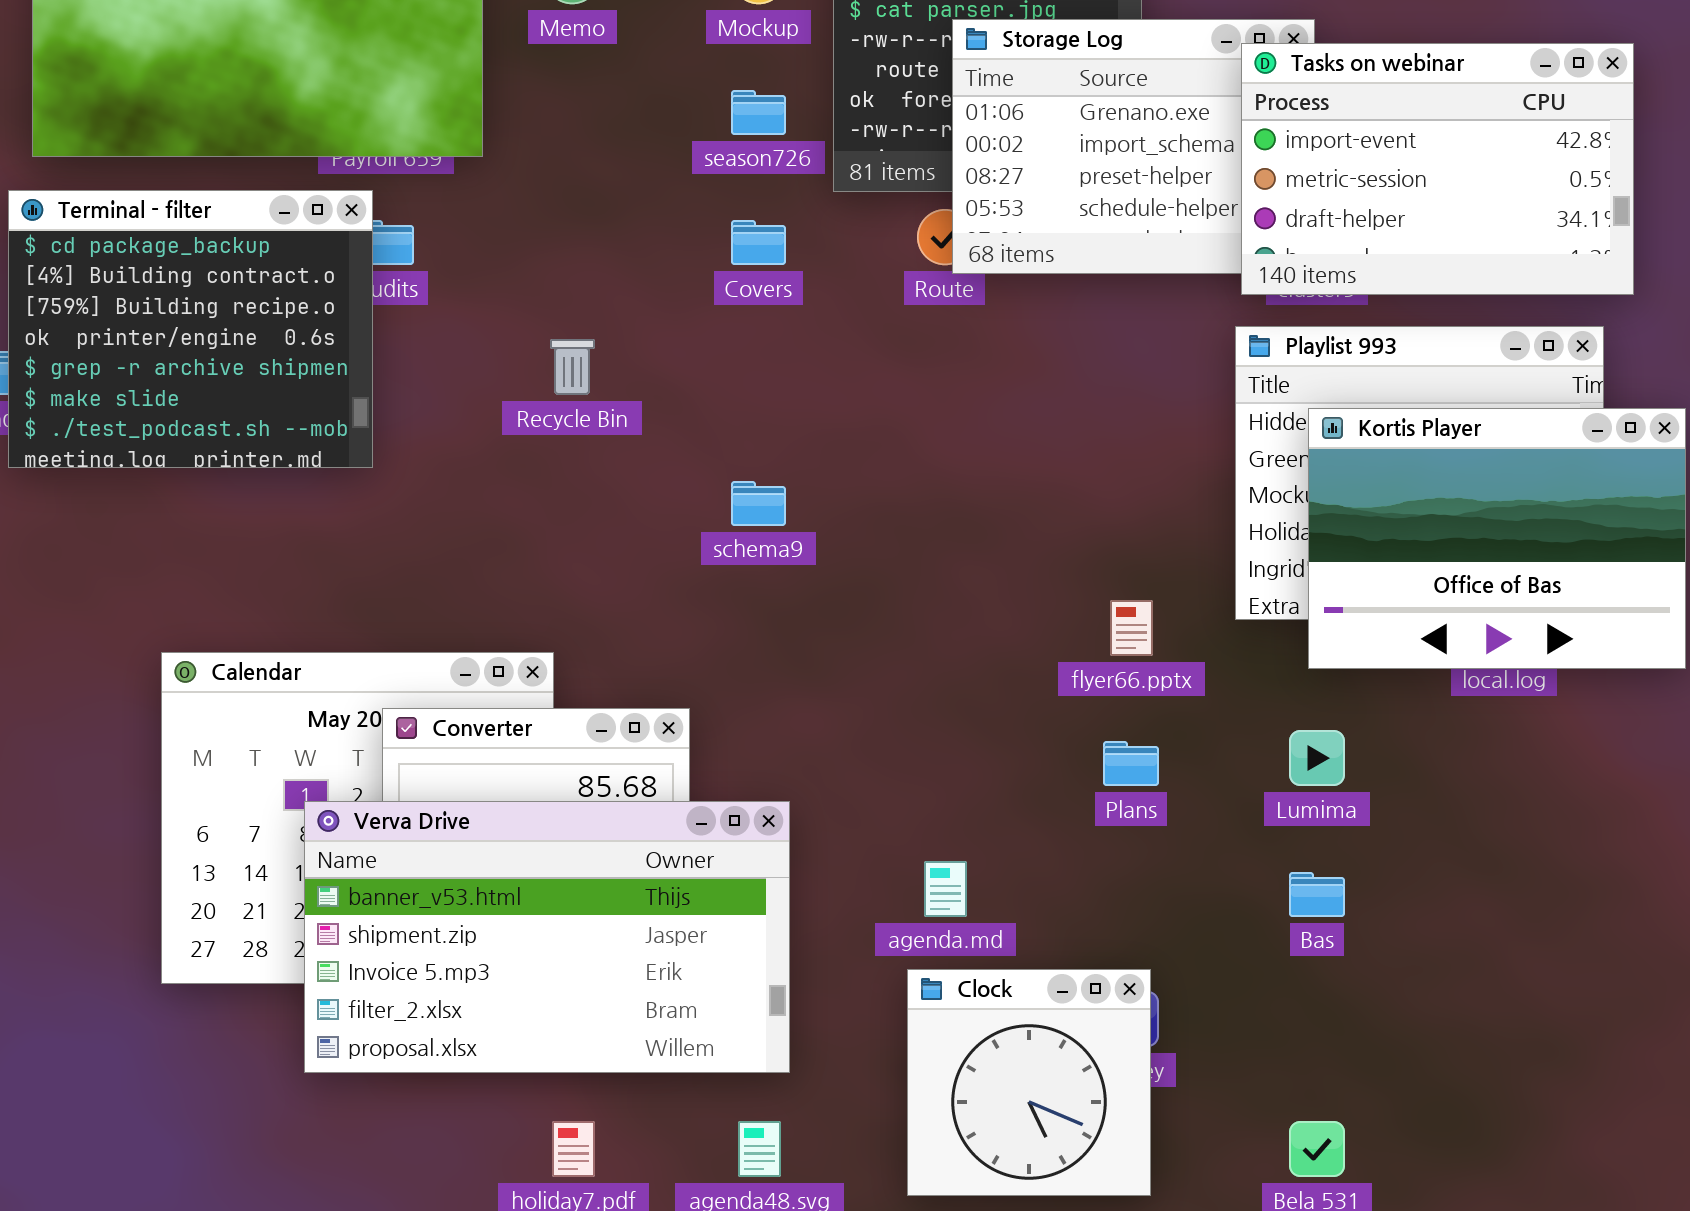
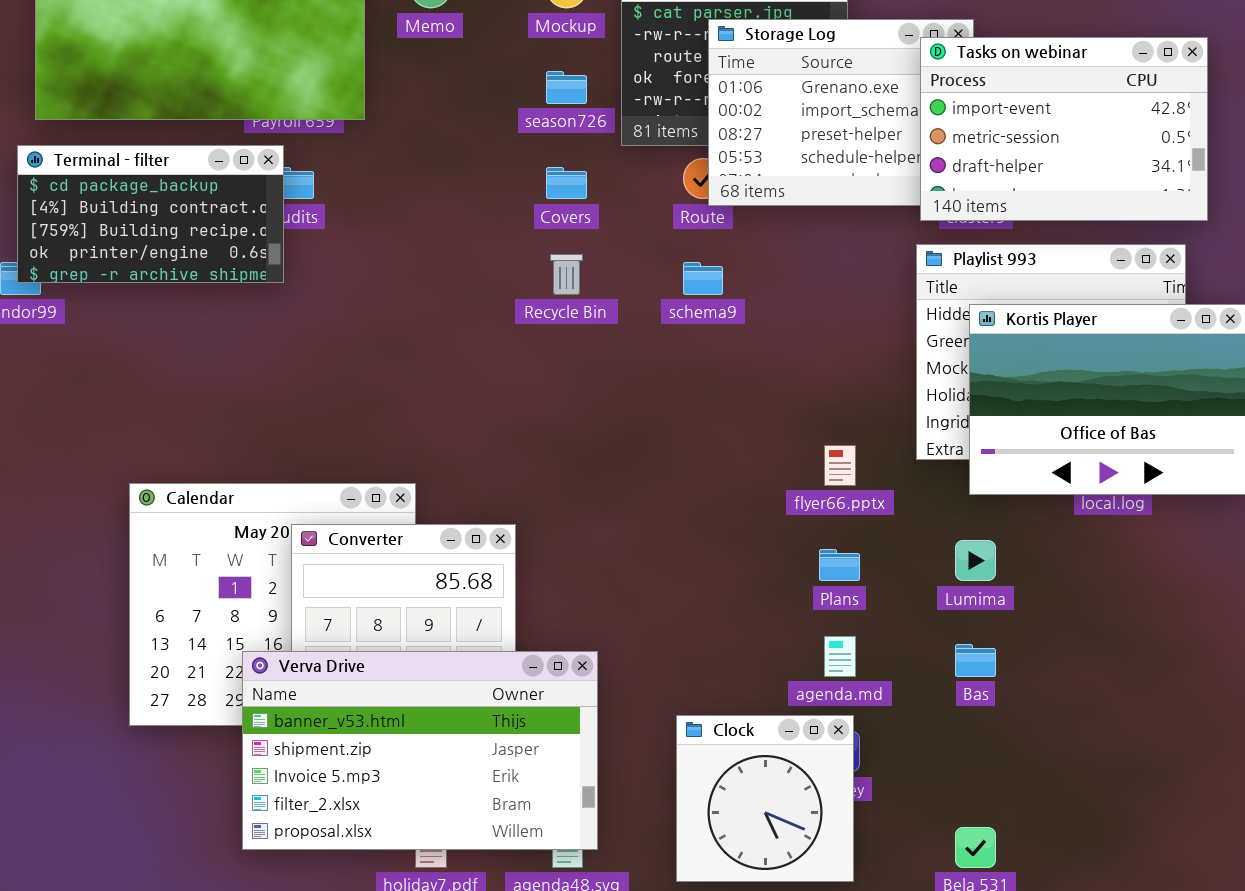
Terminal - filter: [8,190,373,468] -> [17,145,284,283], resized
Recycle Bin: [550,339,595,395] -> [550,254,583,295], moved
schema9: [731,481,786,526] -> [683,262,723,295], moved
Verva Drive: [304,801,790,1073] -> [242,651,598,850], moved
agenda.md: [924,861,967,917] -> [824,636,856,677], moved

